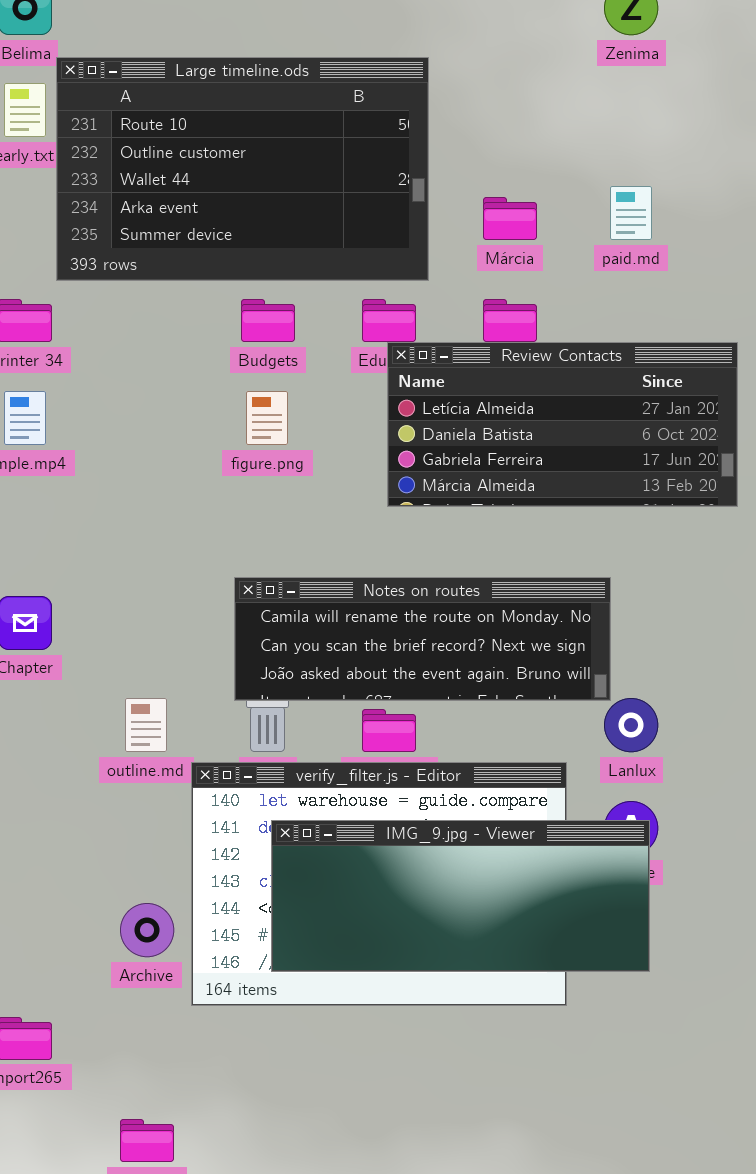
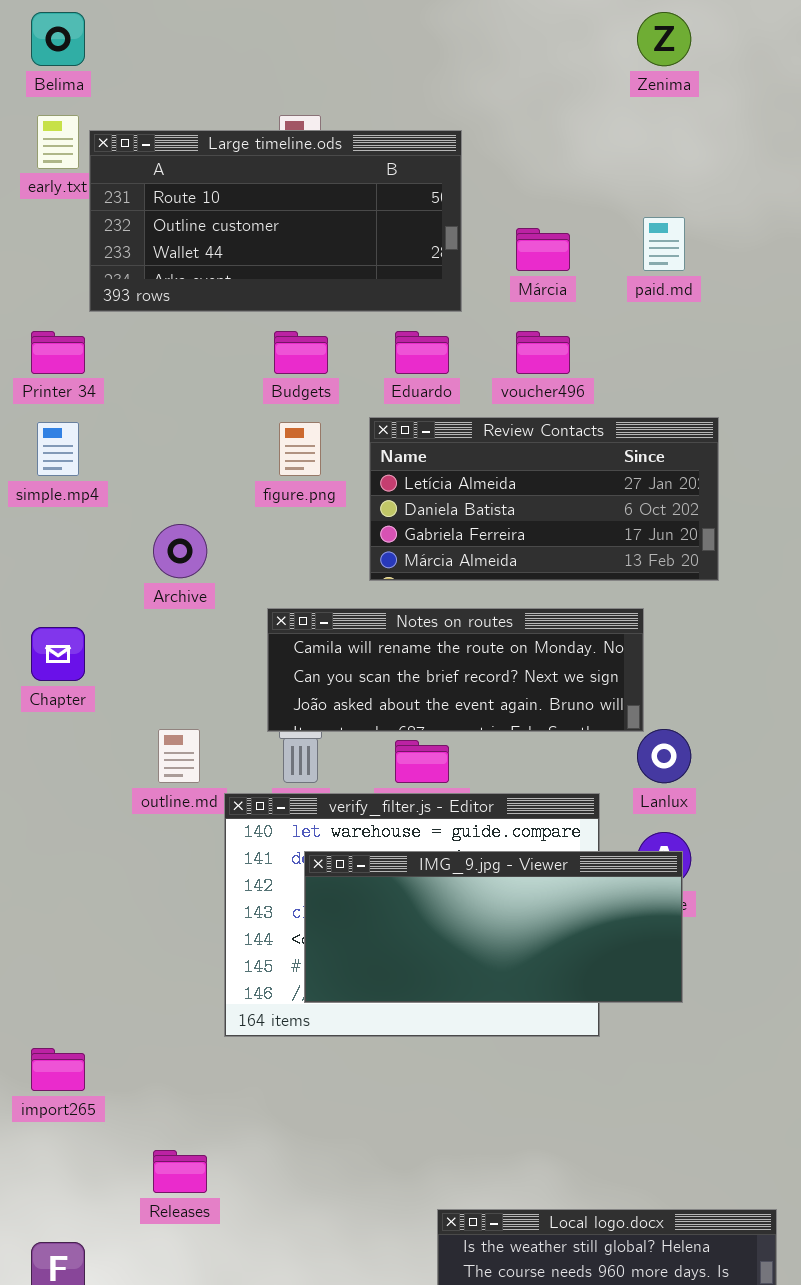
Large timeline.ods: [56,57,429,281] -> [89,130,462,312], resized
Review Contacts: [387,342,738,507] -> [369,417,719,581], moved
Archive: [120,903,174,957] -> [153,524,207,578], moved

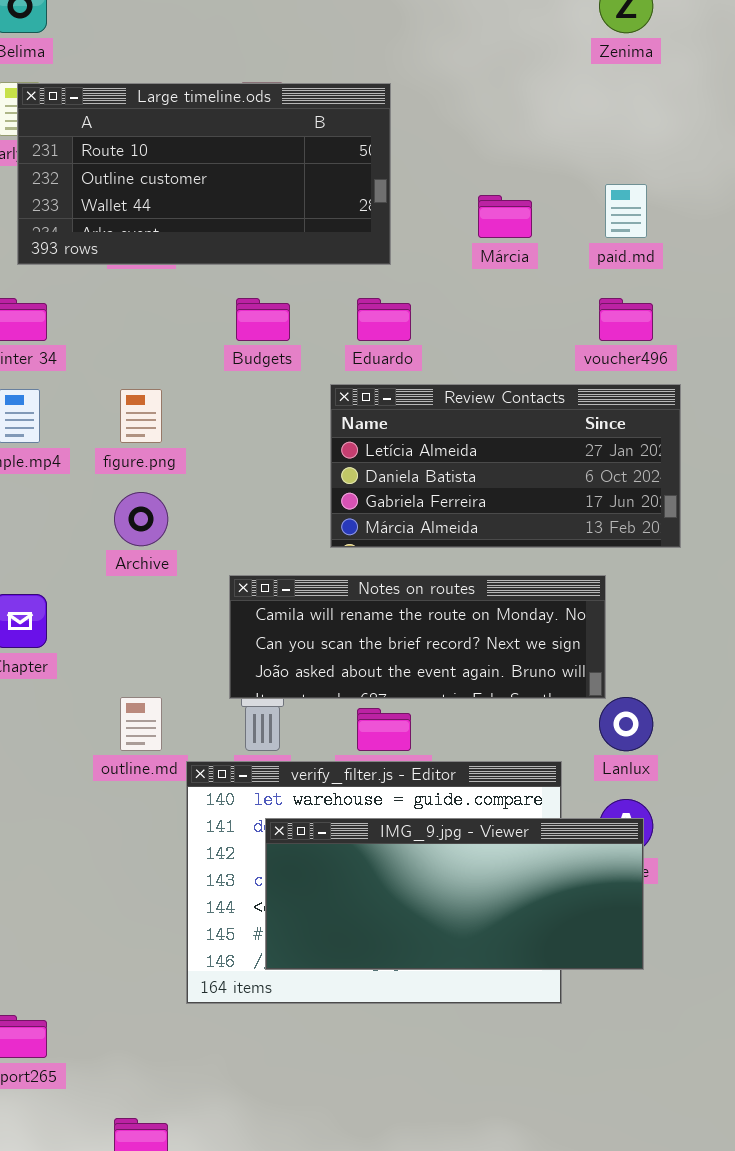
Large timeline.ods: [89,130,462,312] -> [17,83,391,265], moved
voucher496: [516,331,570,374] -> [599,298,653,341], moved
figure.png: [279,422,321,476] -> [120,389,162,443], moved

